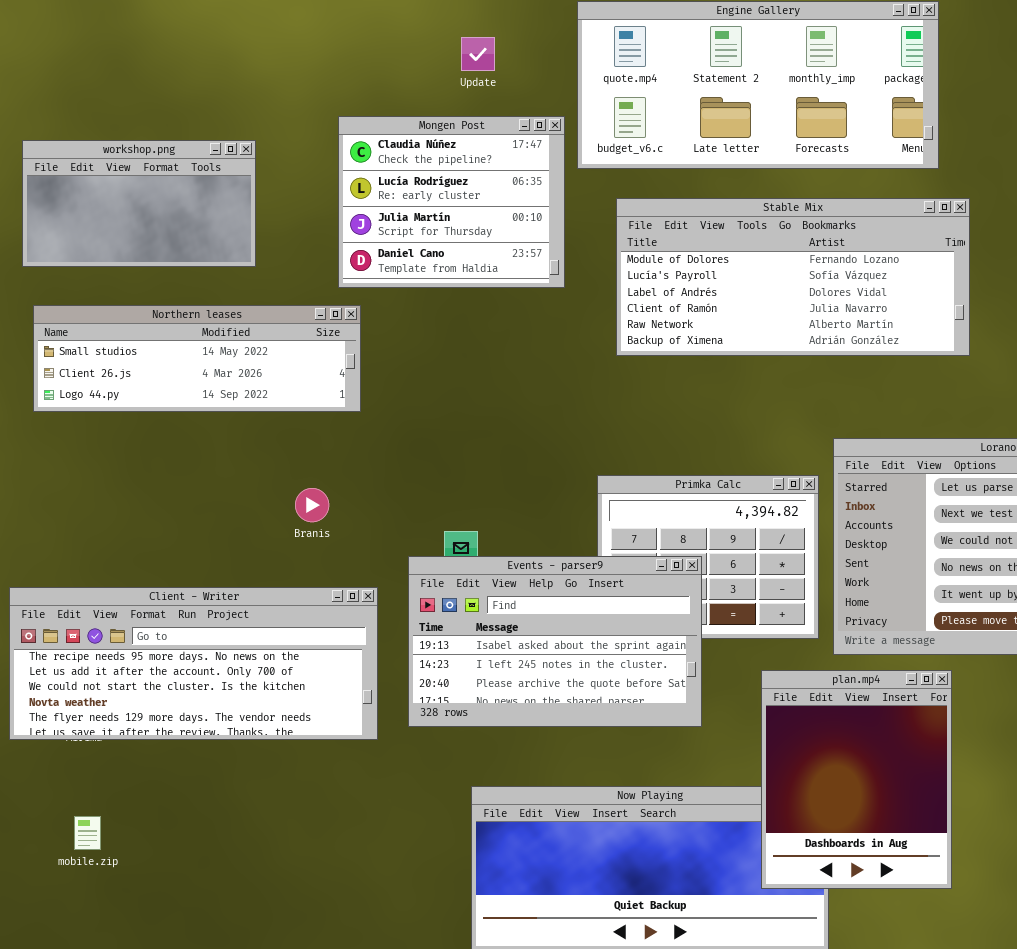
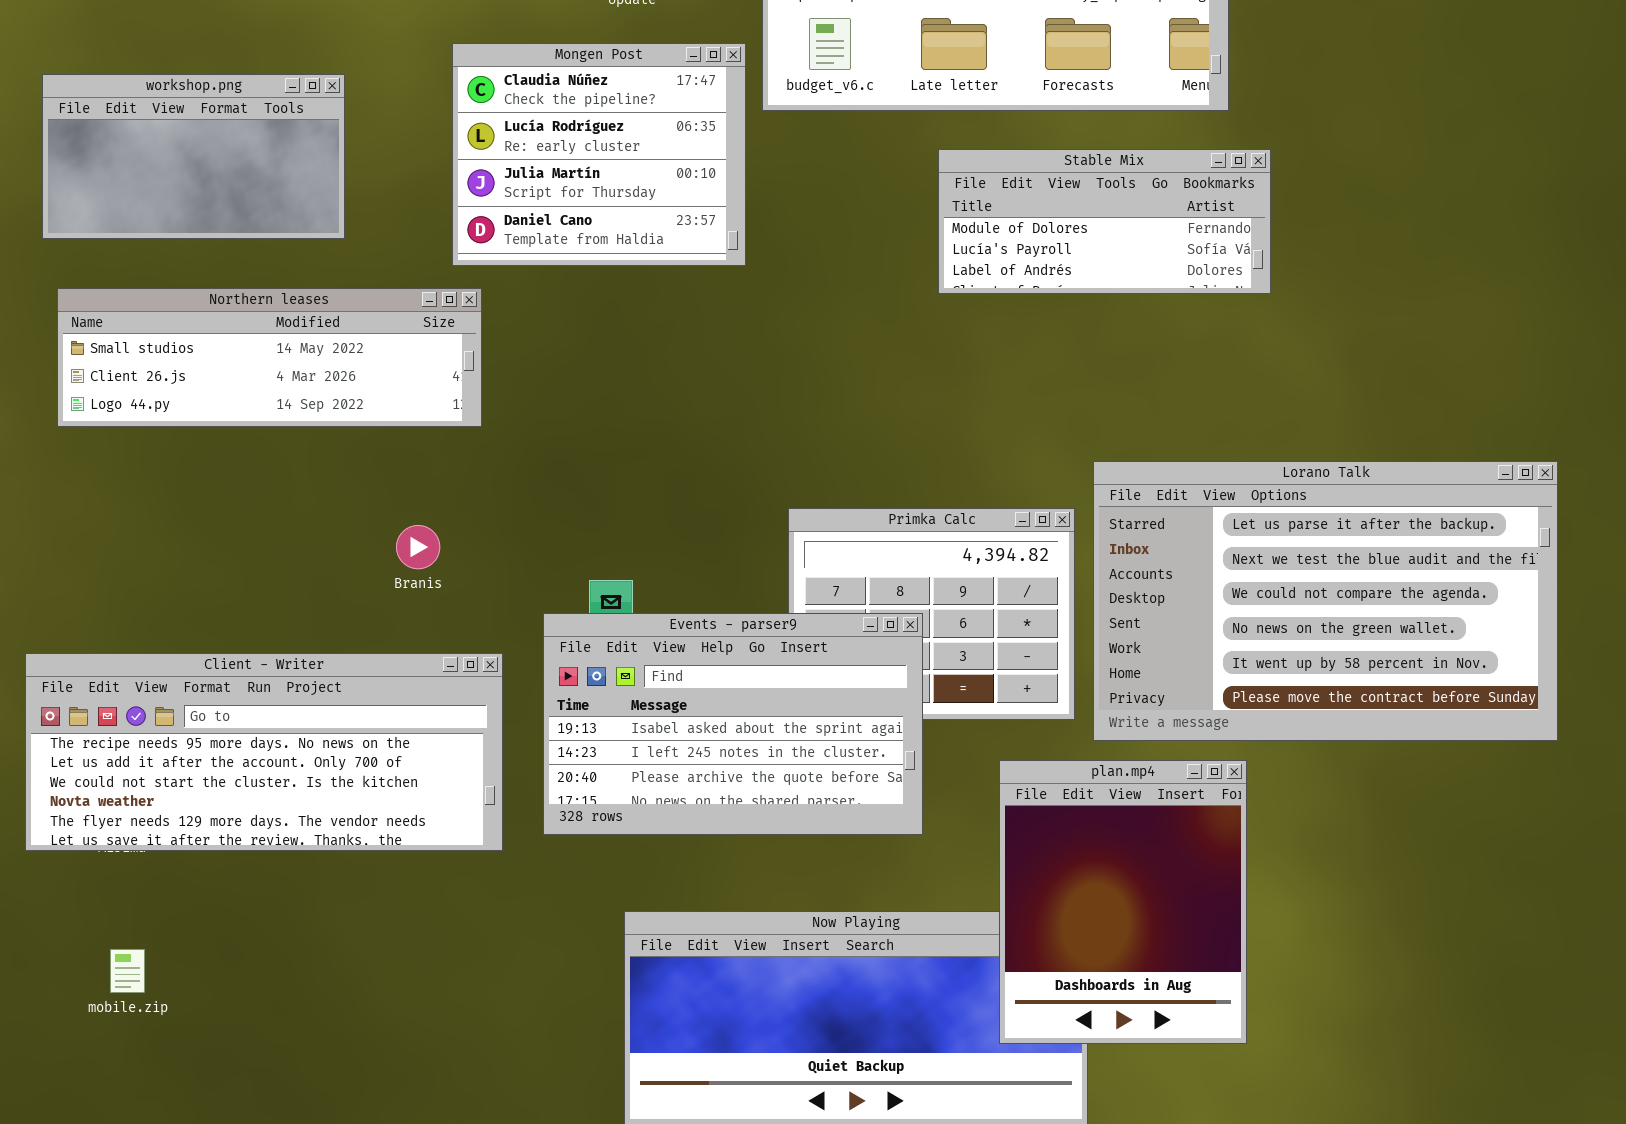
Stable Mix: [616,198,970,356] -> [938,149,1271,294], resized

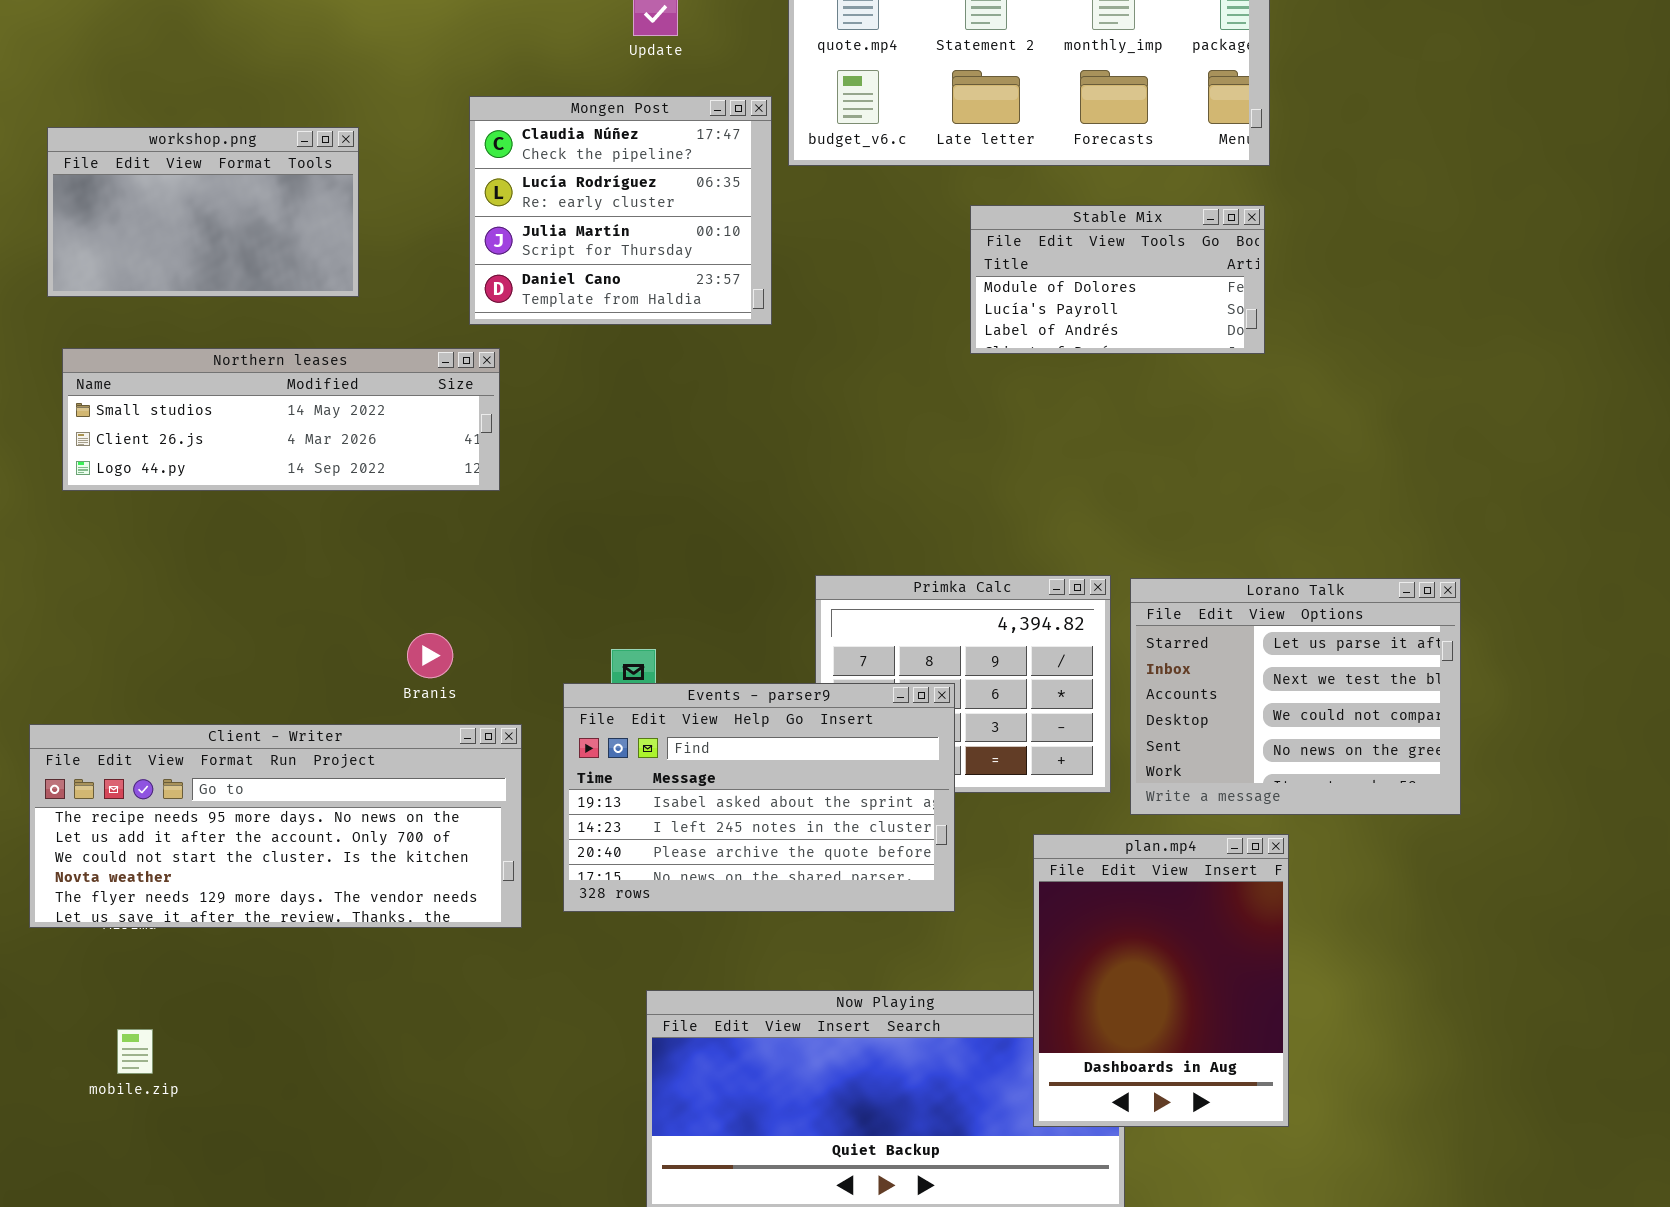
Stable Mix: [938,149,1271,294] -> [970,205,1265,354], resized
Lorano Talk: [1093,461,1558,741] -> [1130,578,1461,815], resized
Branis: [396,525,440,569] -> [407,633,453,678], moved

